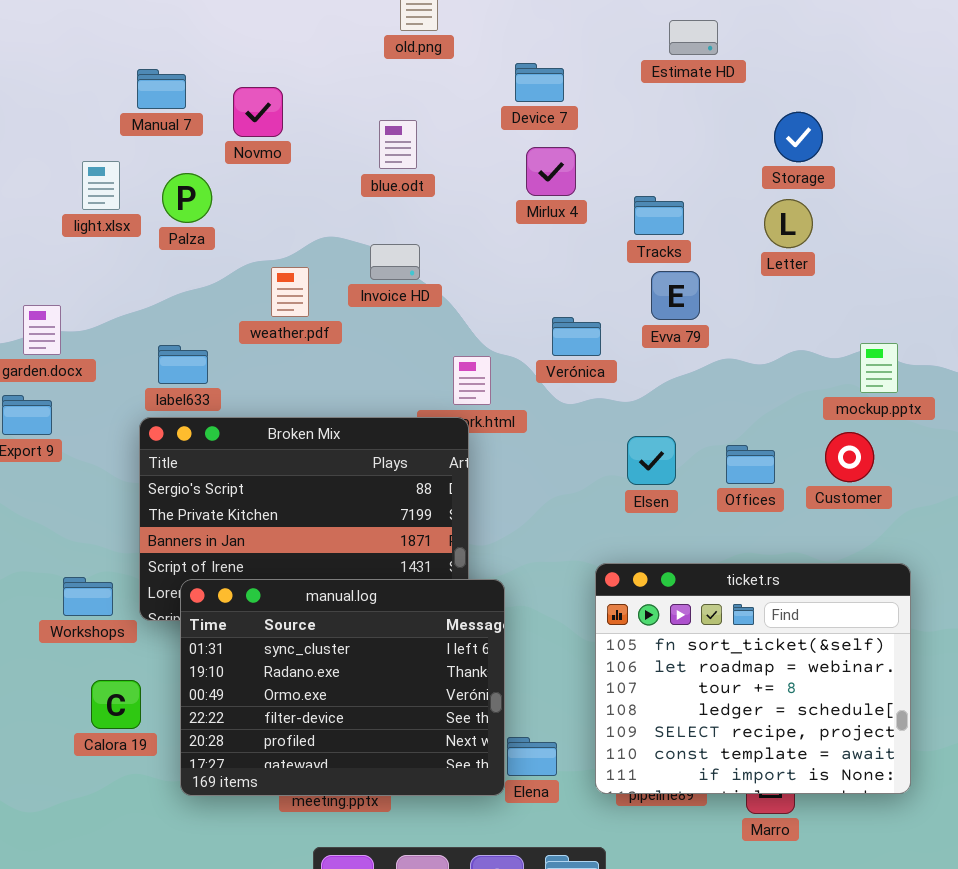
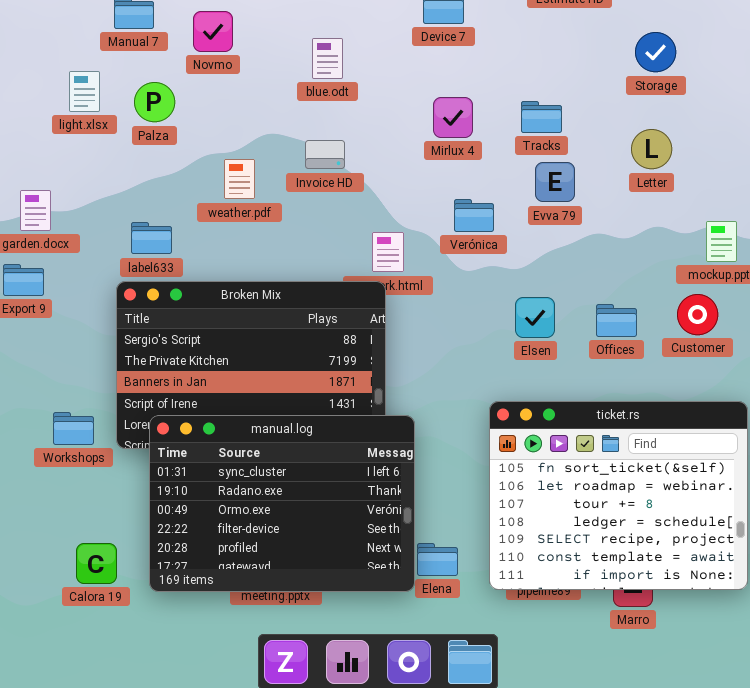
Mirlux 4: [526,147,576,196] -> [433,97,473,138], moved
Letter: [764,199,813,248] -> [631,129,672,169], moved
Calora 19: [91,680,141,729] -> [76,543,117,584], moved

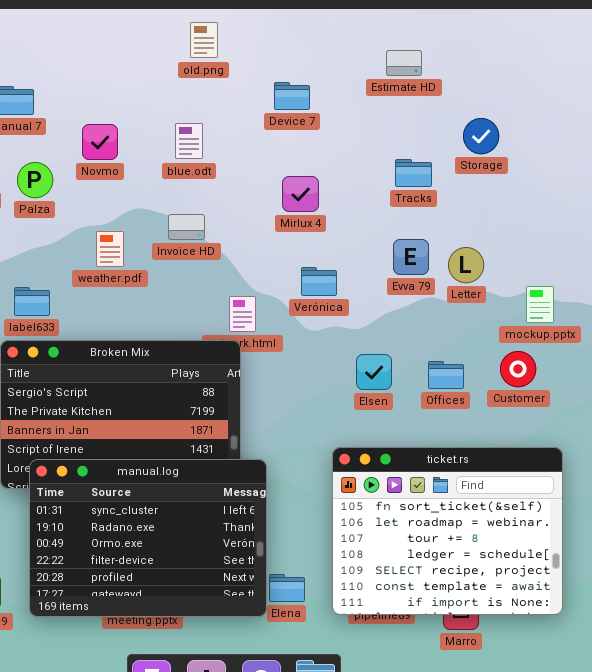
Novmo: [193,11,233,52] -> [82,124,118,160], moved
Tracks: [521,101,562,133] -> [395,159,432,187], moved
Letter: [631,129,672,169] -> [448,247,484,283], moved
Evva 79: [535,162,575,202] -> [393,239,429,275], moved

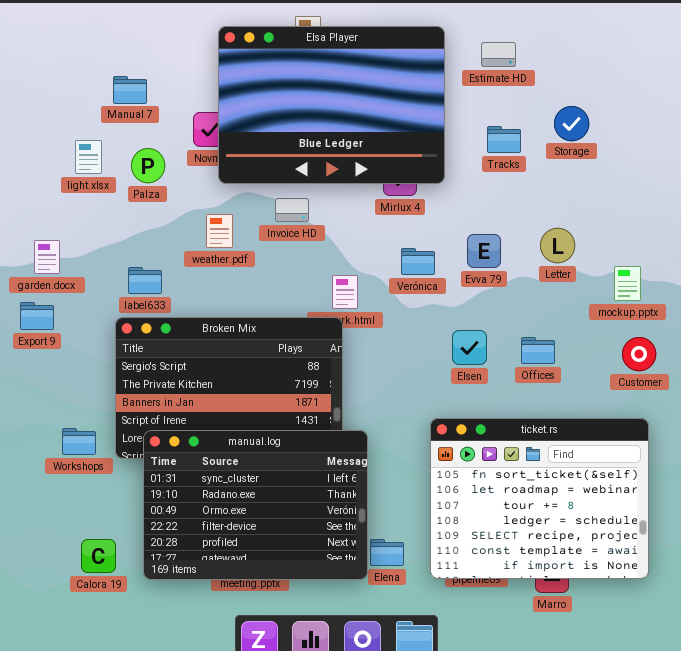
Elsa Player: none -> [218,26,445,184], opened
Tracks: [395,159,432,187] -> [487,126,521,153], moved
Evva 79: [393,239,429,275] -> [467,234,501,268], moved
Customer: [500,351,536,387] -> [622,337,656,371], moved

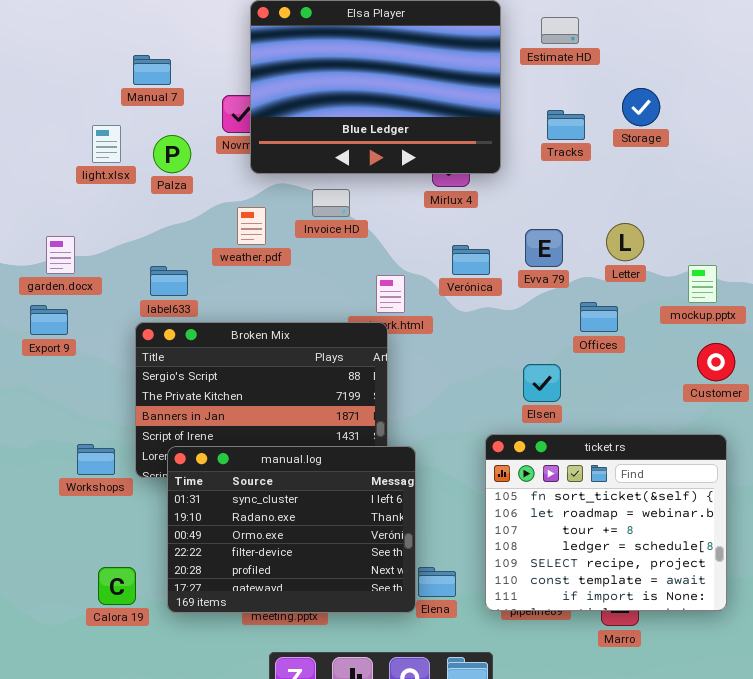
Elsen: [452,330,487,365] -> [523,364,561,402], moved
Offices: [521,337,555,364] -> [580,302,618,332], moved

